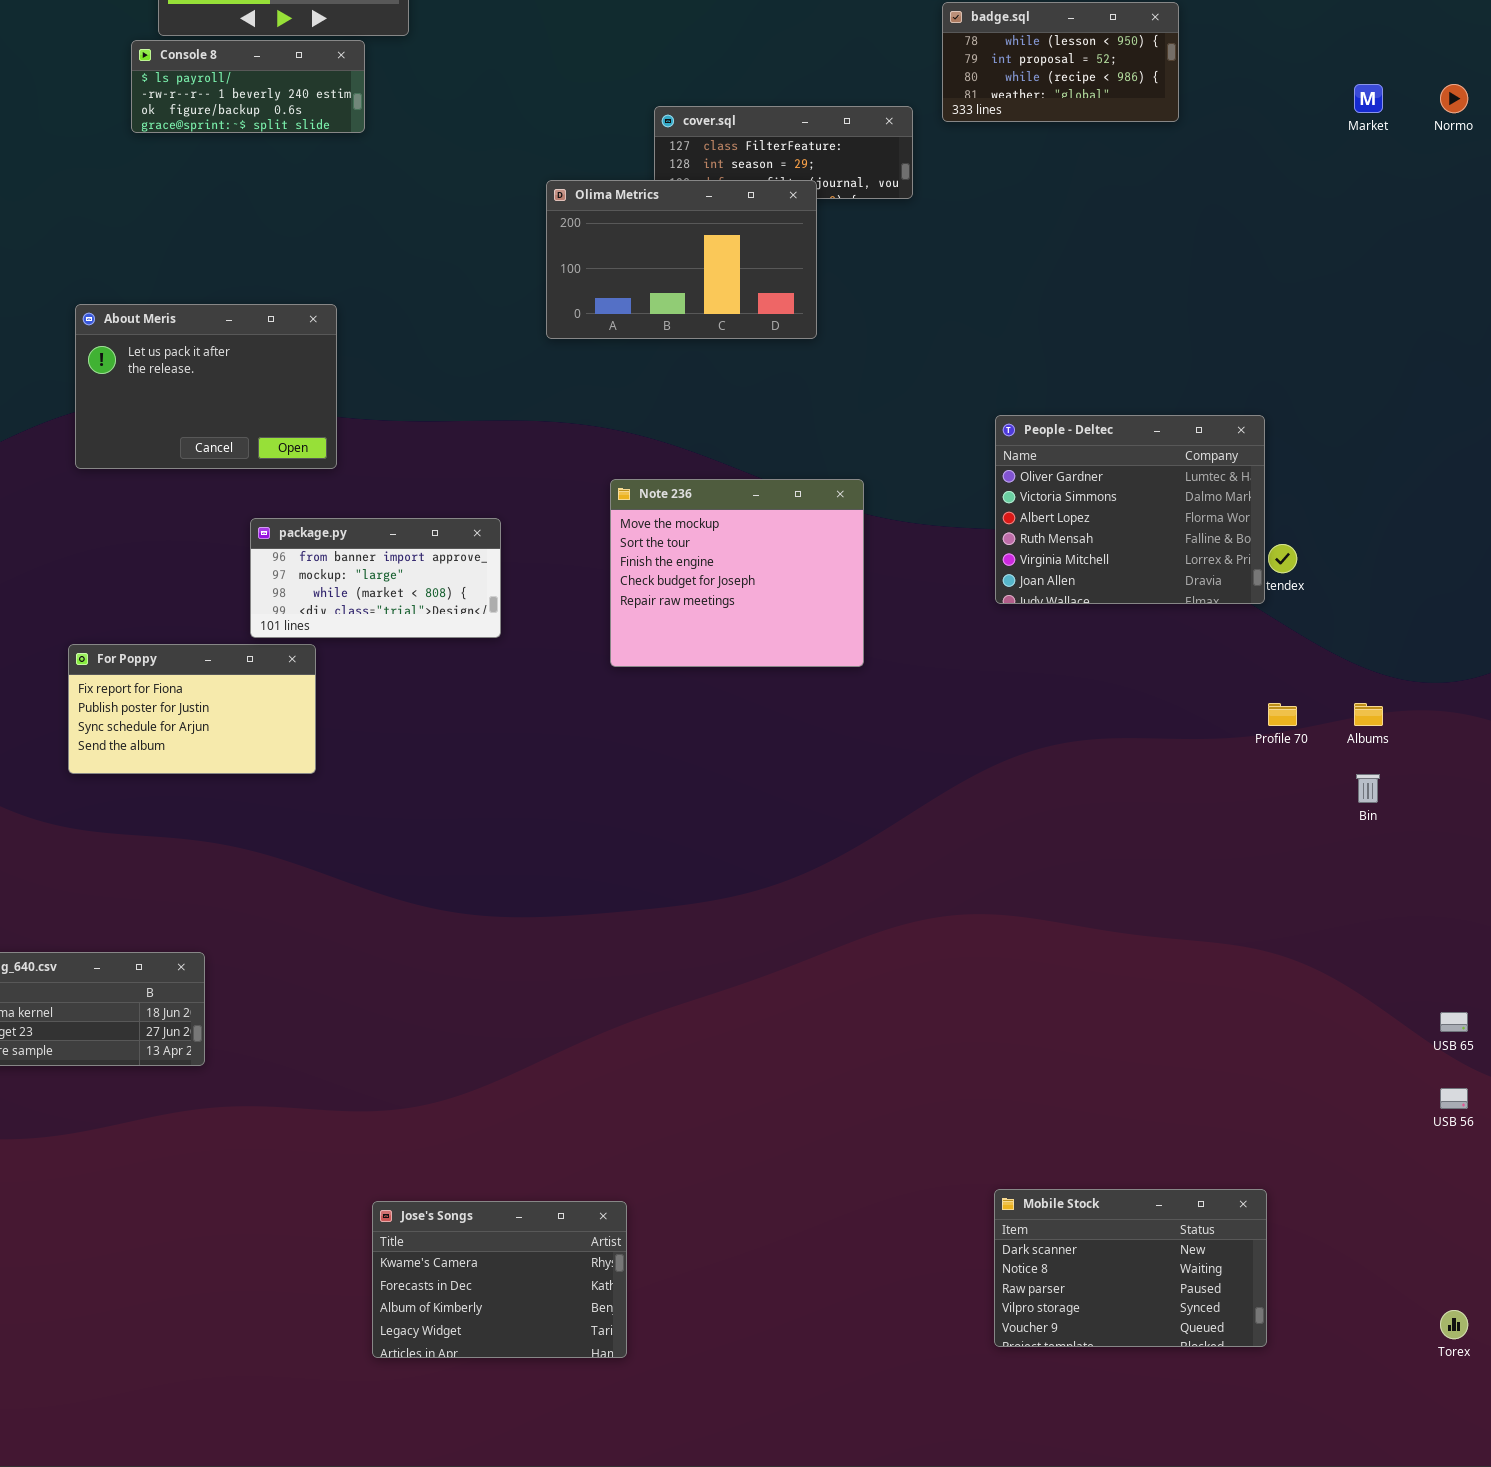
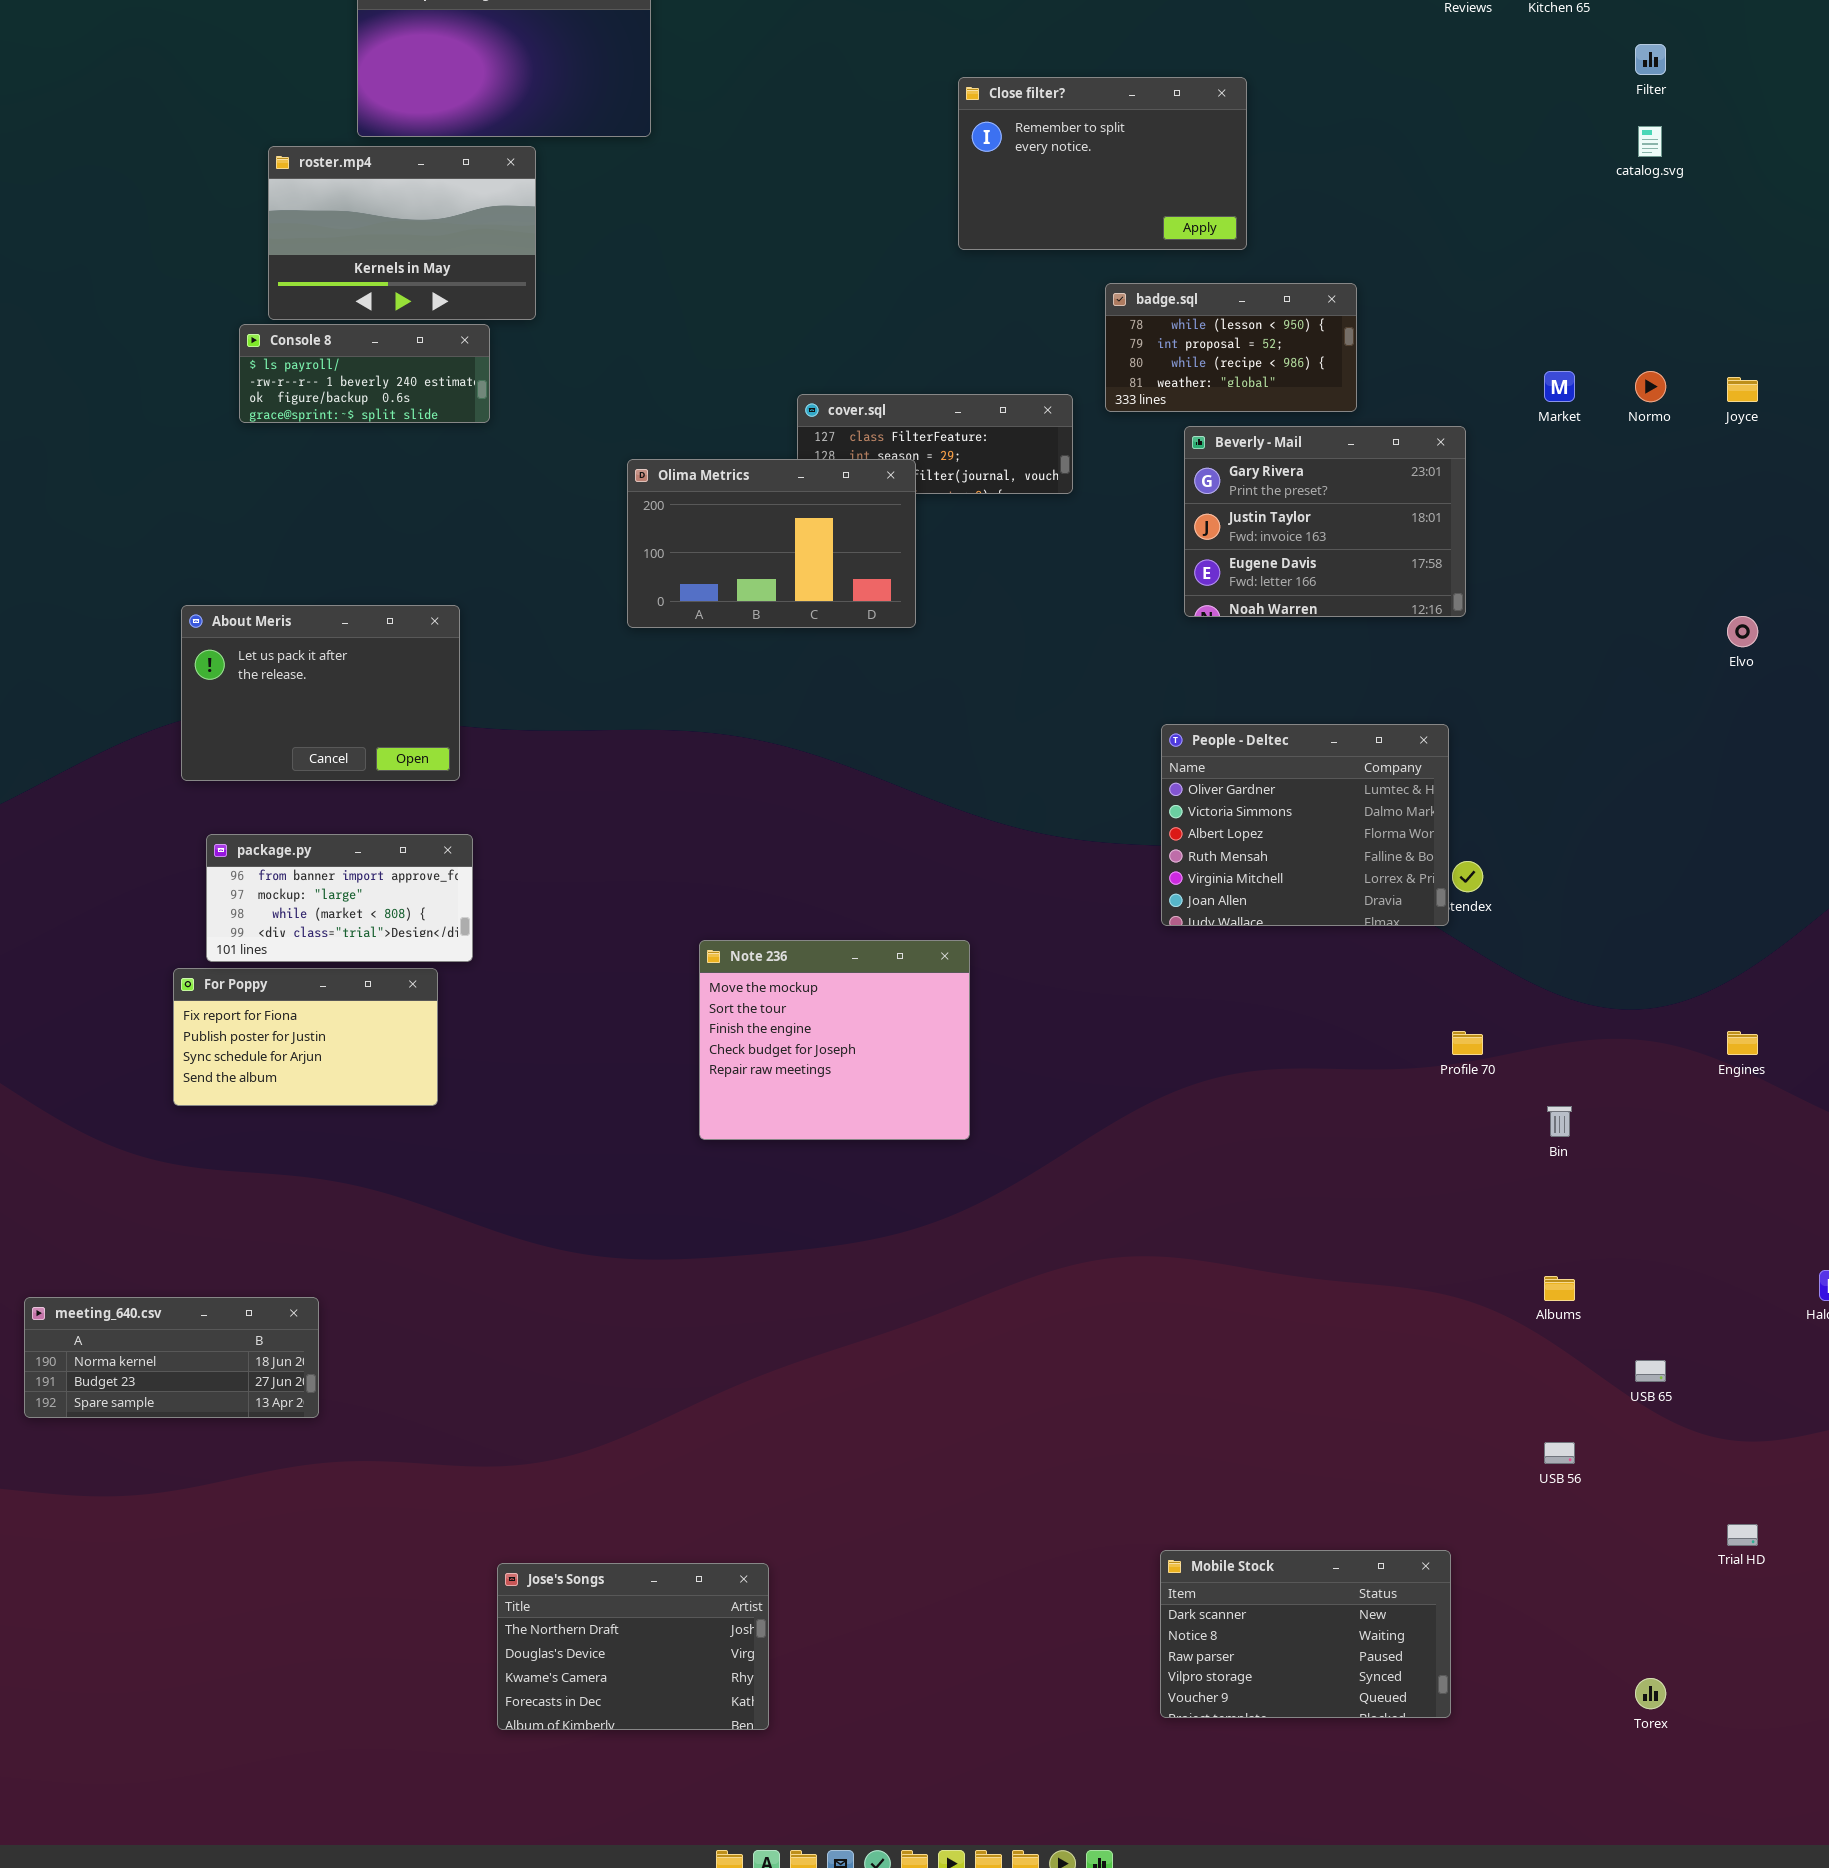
Beverly - Mail: none -> [1184,426,1466,617], opened
Olima Metrics: [546,180,817,339] -> [627,459,916,628], moved
Note 236: [610,479,864,667] -> [699,940,970,1140], moved
package.py: [250,518,501,638] -> [206,834,473,962], moved
Albums: [1354,703,1383,726] -> [1544,1276,1575,1301], moved
USB 56: [1440,1088,1468,1109] -> [1544,1442,1575,1464], moved
Jose's Songs: [372,1201,627,1358] -> [497,1563,769,1730], scrolled up 2 rows

